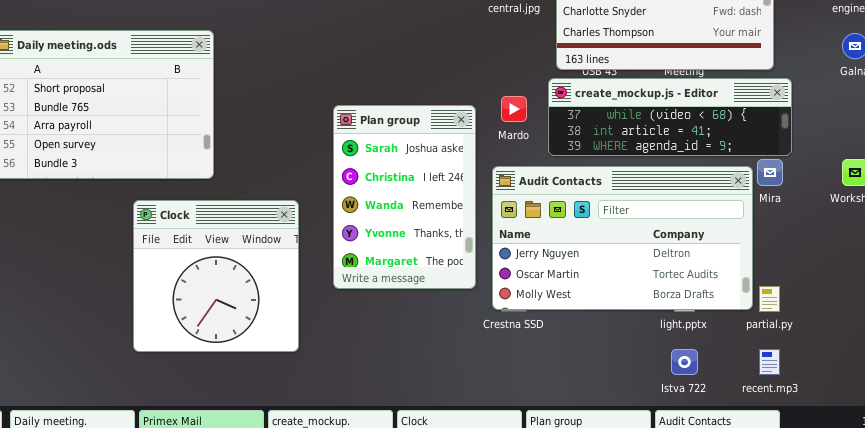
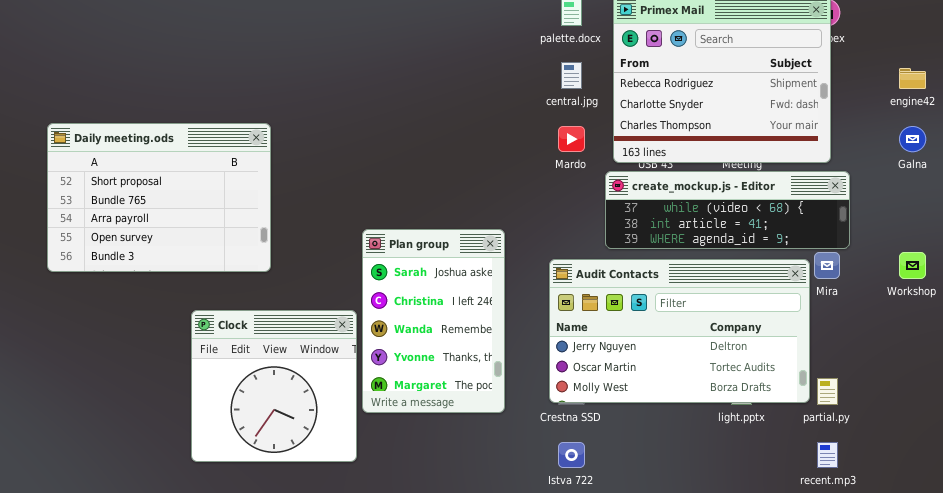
Mardo: [501,96,527,122] -> [558,126,585,152], moved
Plan group: [333,105,476,289] -> [362,229,505,413], moved
Clock: [133,200,299,352] -> [191,310,357,462], moved
Istva 722: [671,349,698,375] -> [558,442,585,468], moved

